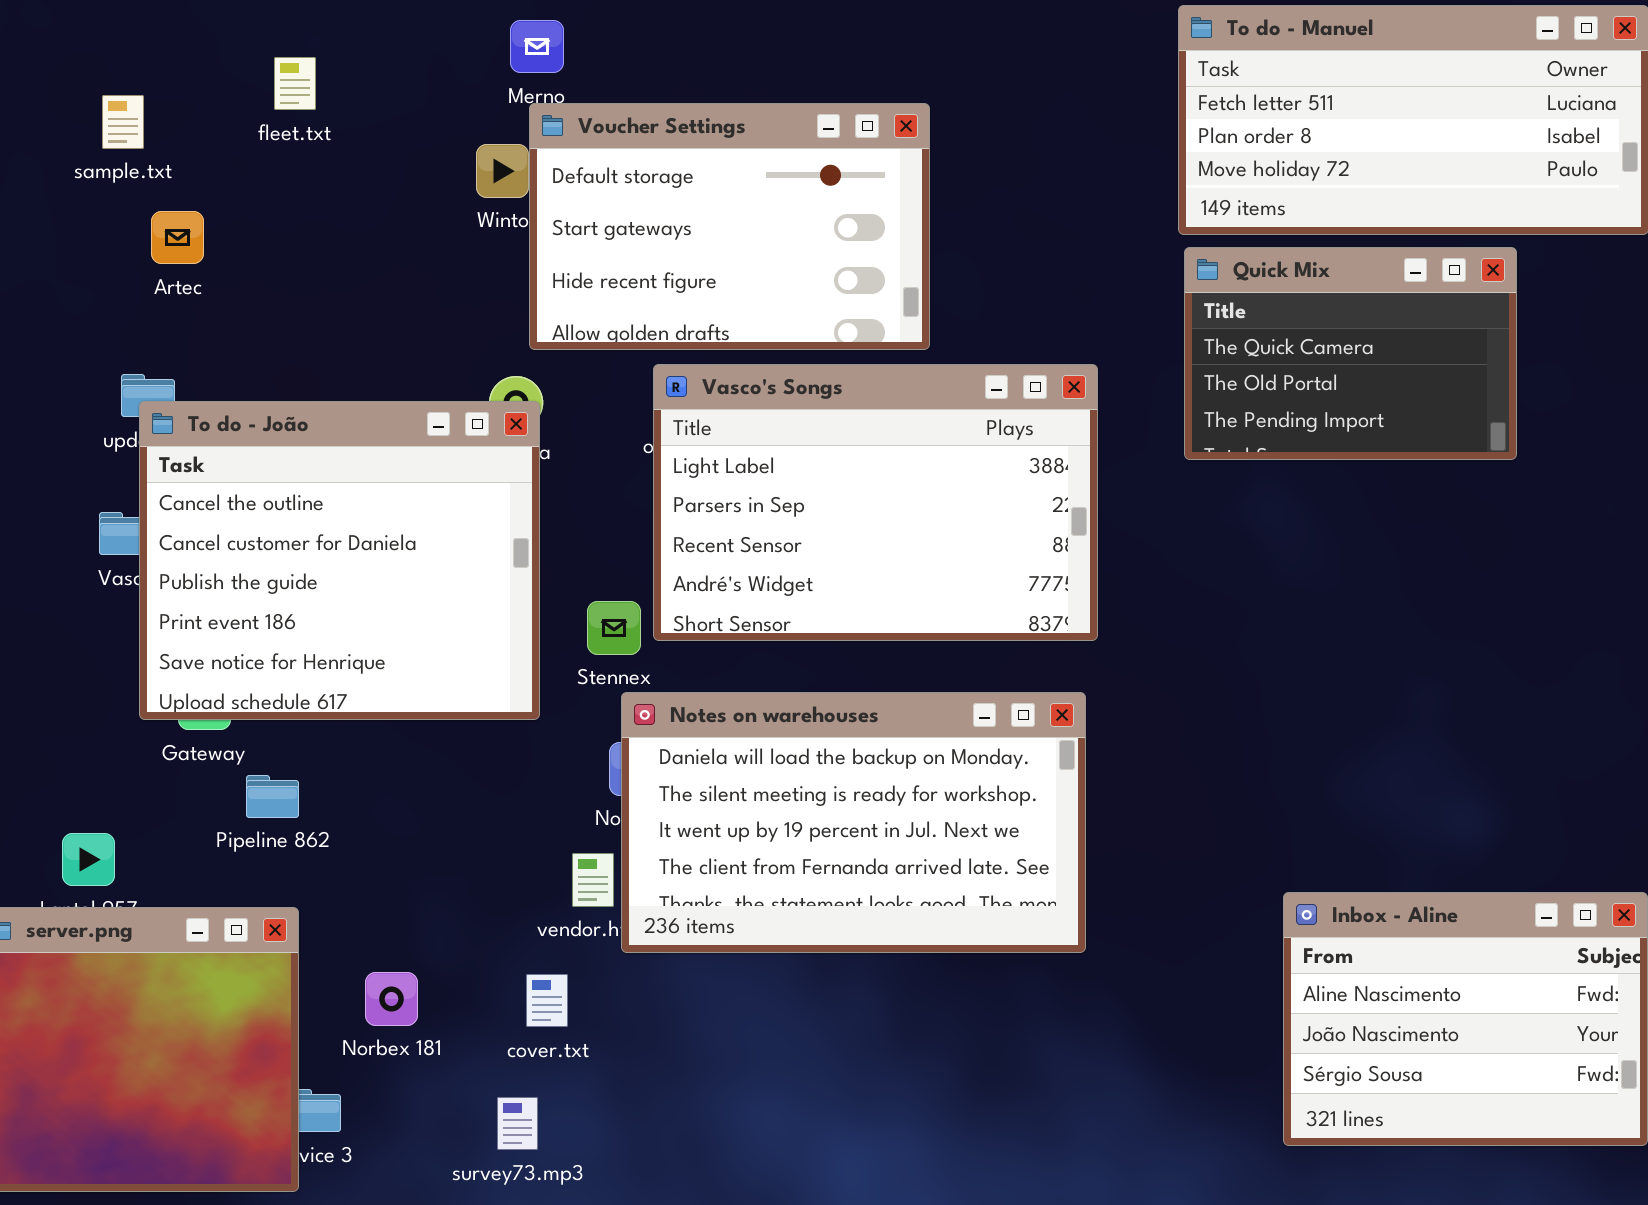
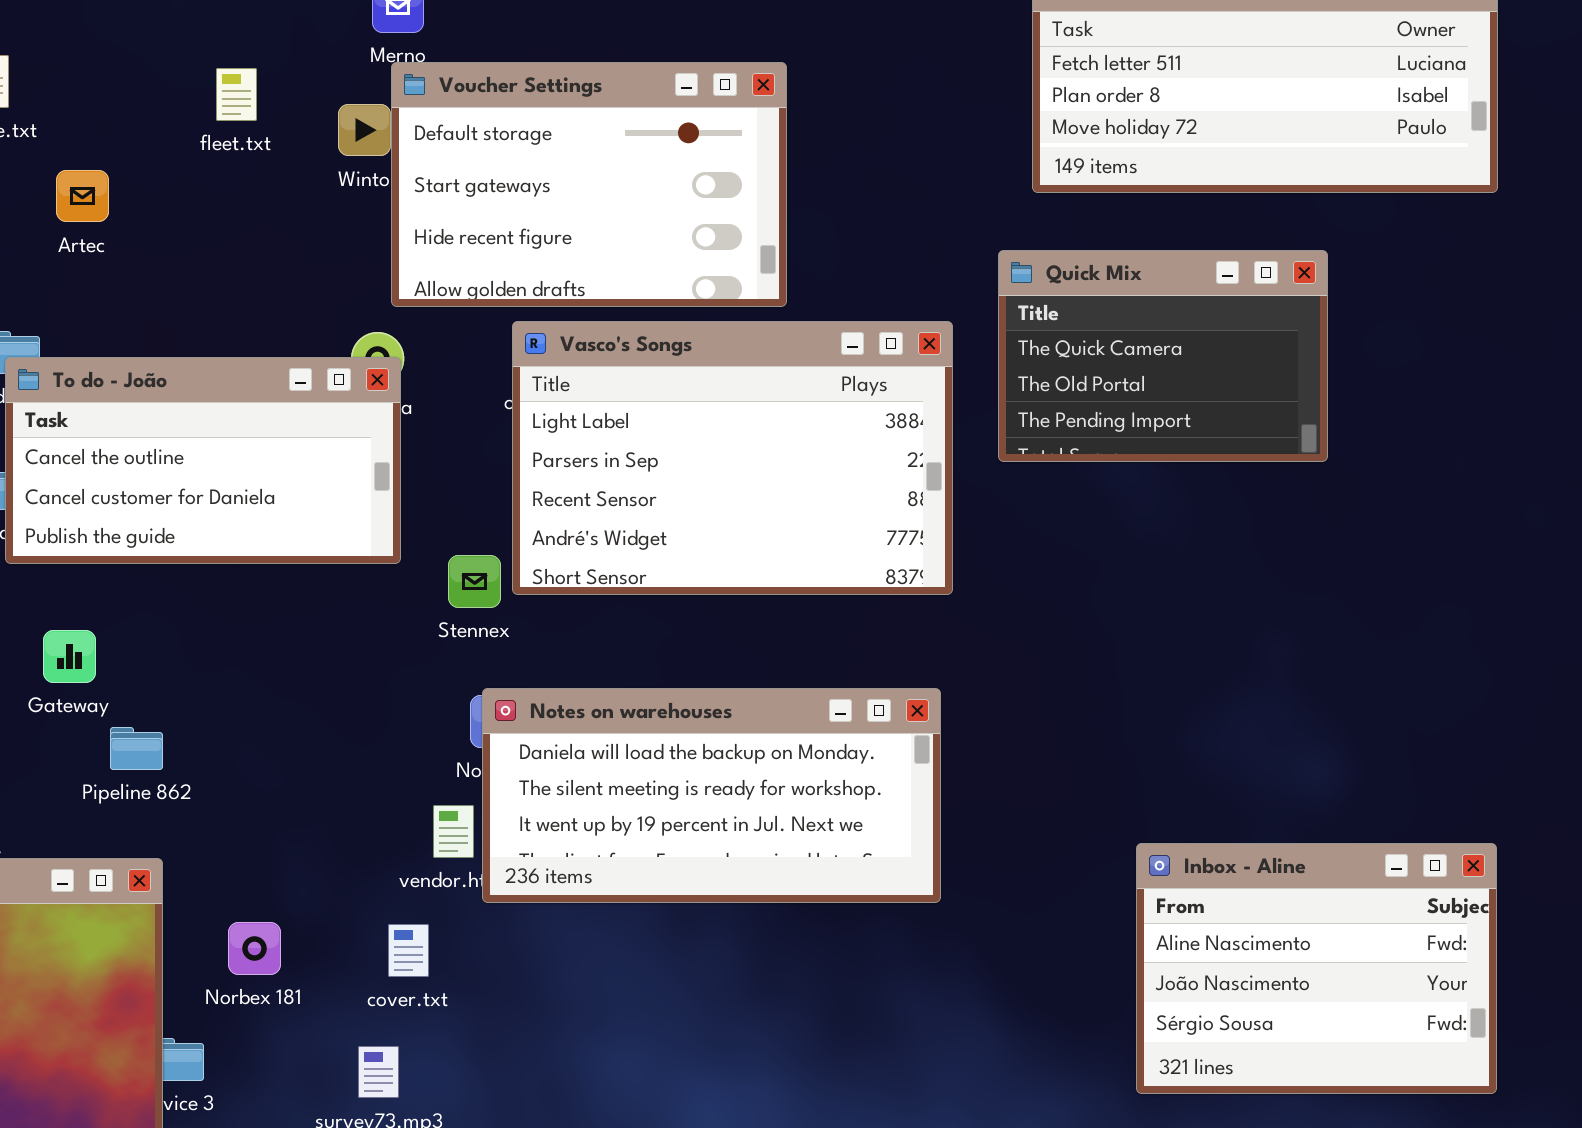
fleet.txt: [274,57,316,110] -> [216,68,257,121], moved
Artec: [151,211,204,264] -> [56,170,109,222], moved
Quick Mix: [1184,247,1517,460] -> [998,250,1328,462], moved
To do - João: [139,401,540,720] -> [5,357,401,564], resized
Notes on warehouses: [621,692,1086,953] -> [482,688,941,903], resized

